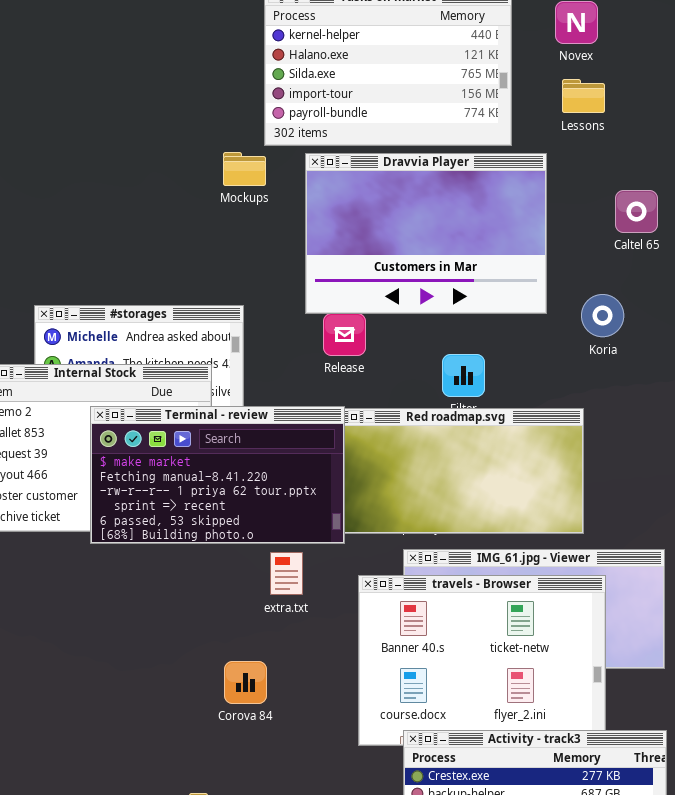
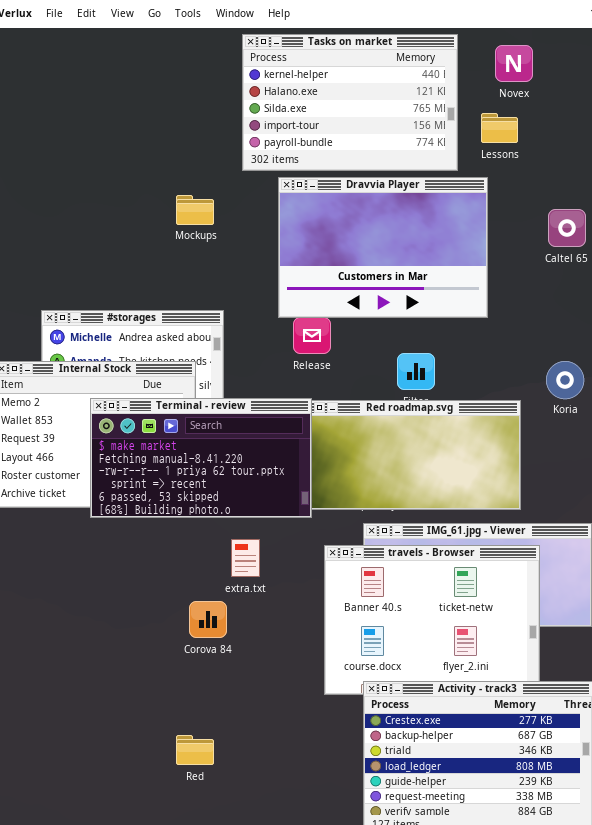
Lessons: [562,79,605,113] -> [481,113,518,143], moved
Mockups: [223,152,266,186] -> [176,195,214,225], moved
Koria: [581,294,624,337] -> [546,361,584,399], moved
extra.txt: [270,552,303,595] -> [231,539,260,577], moved
Corova 84: [224,661,267,704] -> [189,601,227,638], moved

